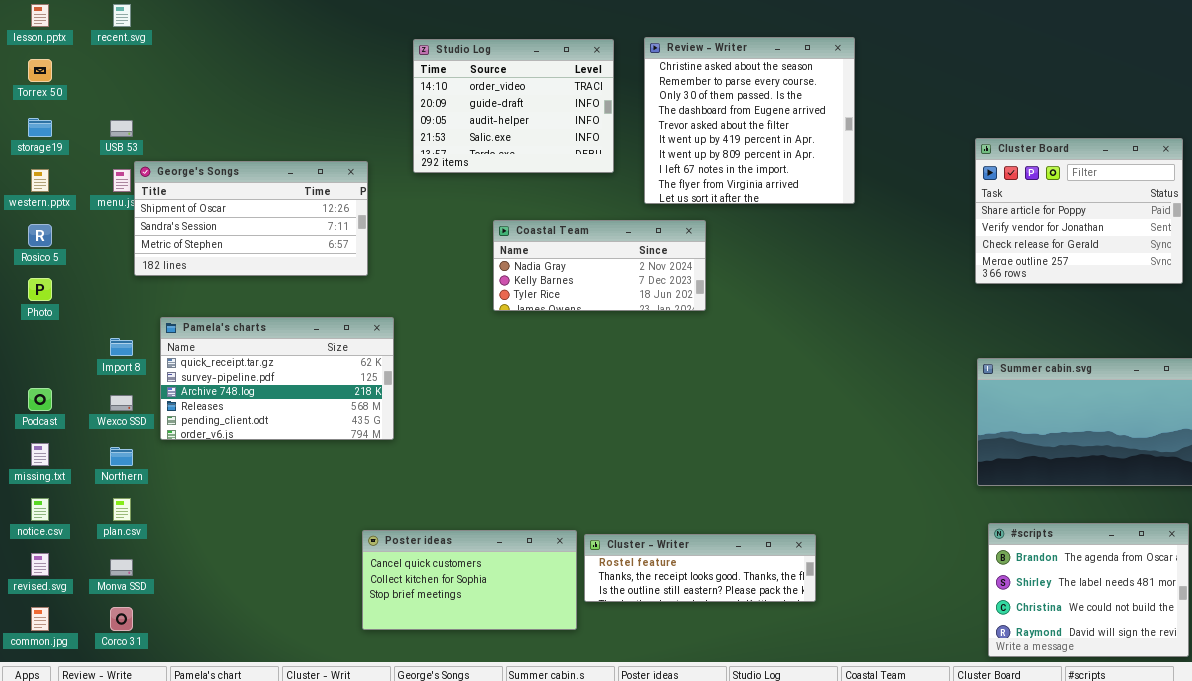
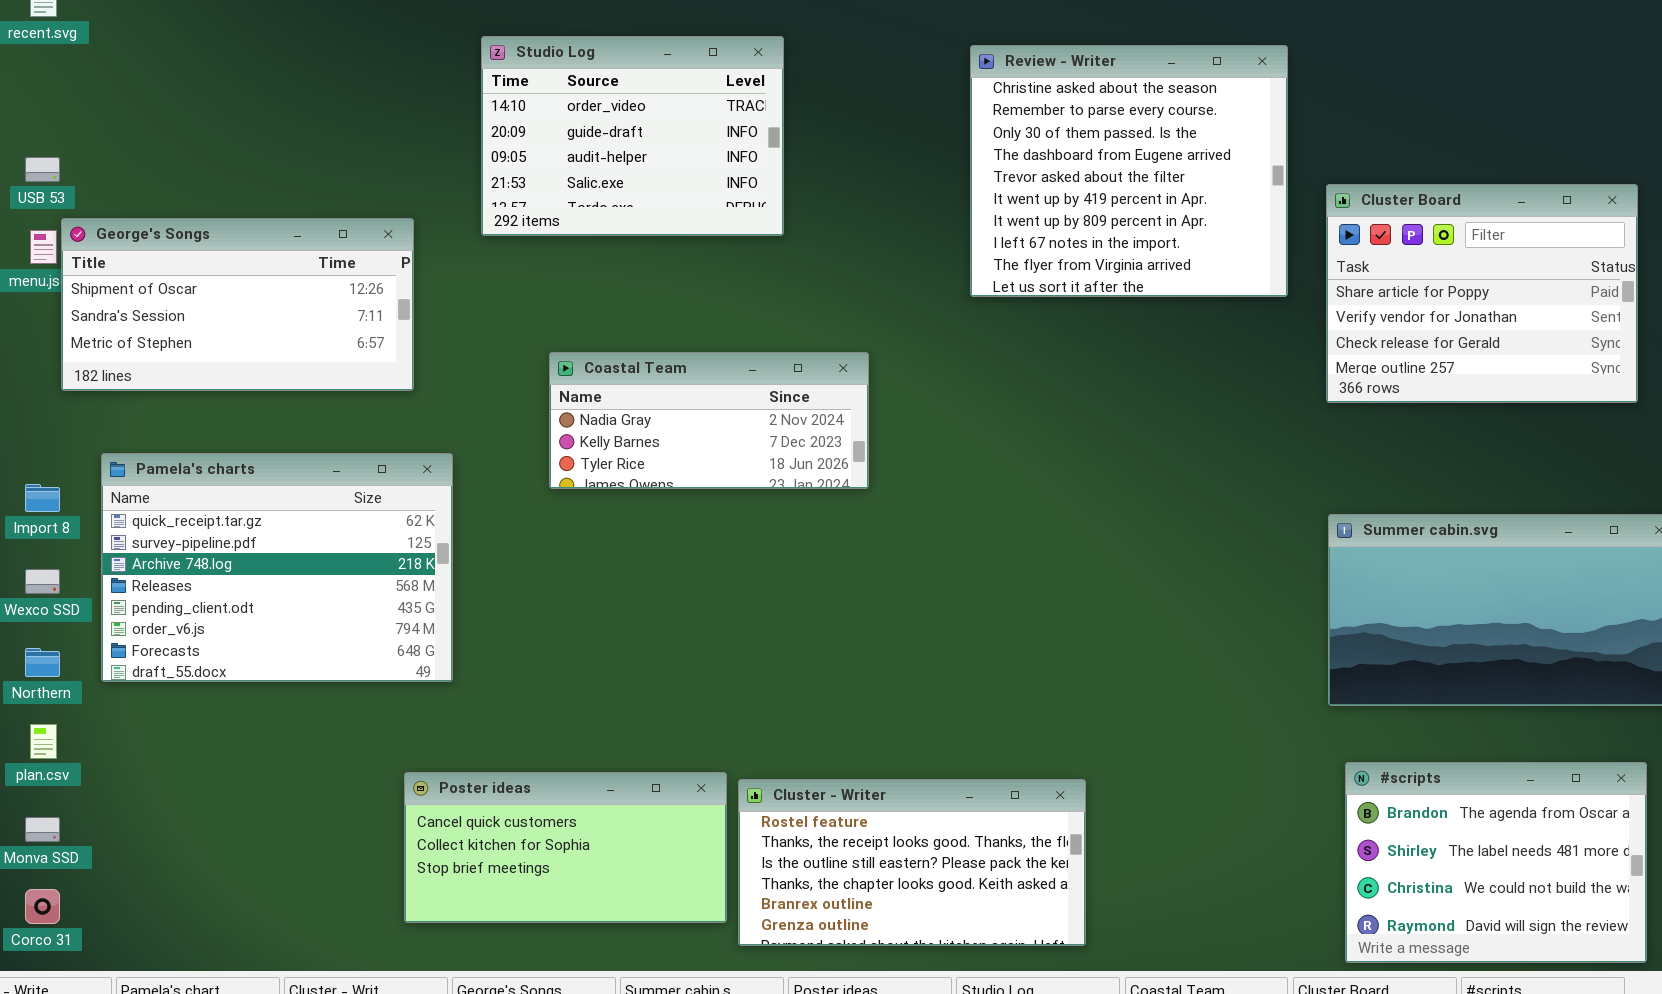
Review - Writer: [644,37,855,204] -> [970,45,1288,297], moved
Coastal Team: [493,220,706,311] -> [549,352,869,489], moved
Pamela's charts: [160,317,394,440] -> [101,453,453,682], resized
Cluster - Writer: [584,534,816,602] -> [738,779,1086,946], resized

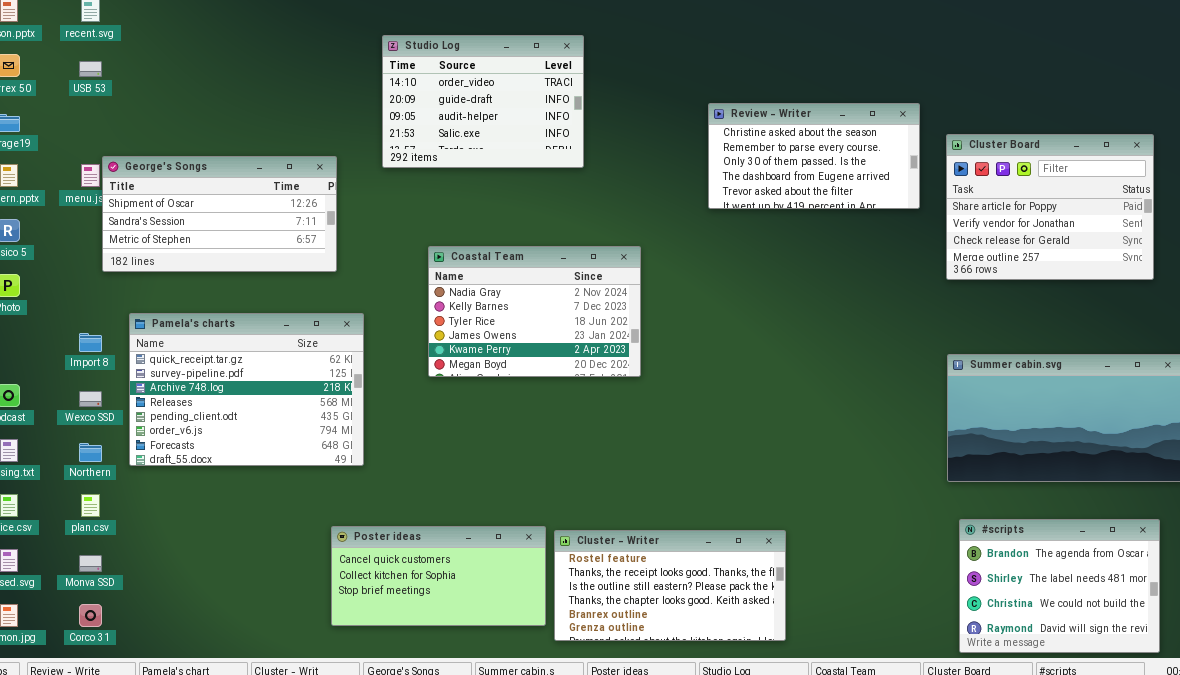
Review - Writer: [970,45,1288,297] -> [708,103,920,209], resized
USB 53: [25,157,60,182] -> [79,61,102,77], moved
Coastal Team: [549,352,869,489] -> [428,246,641,377], resized

